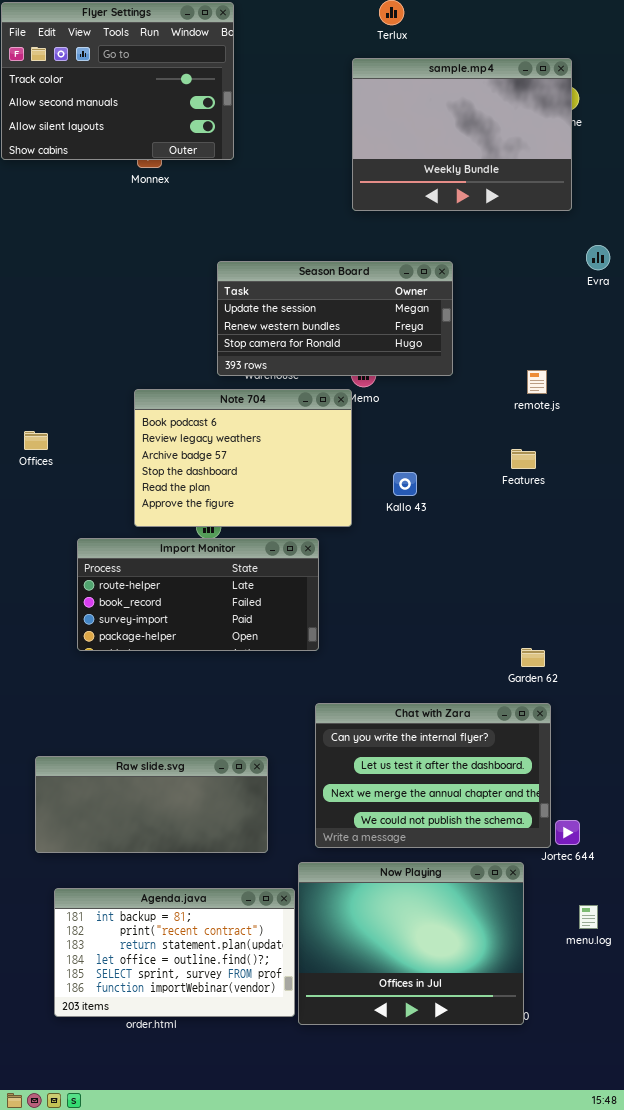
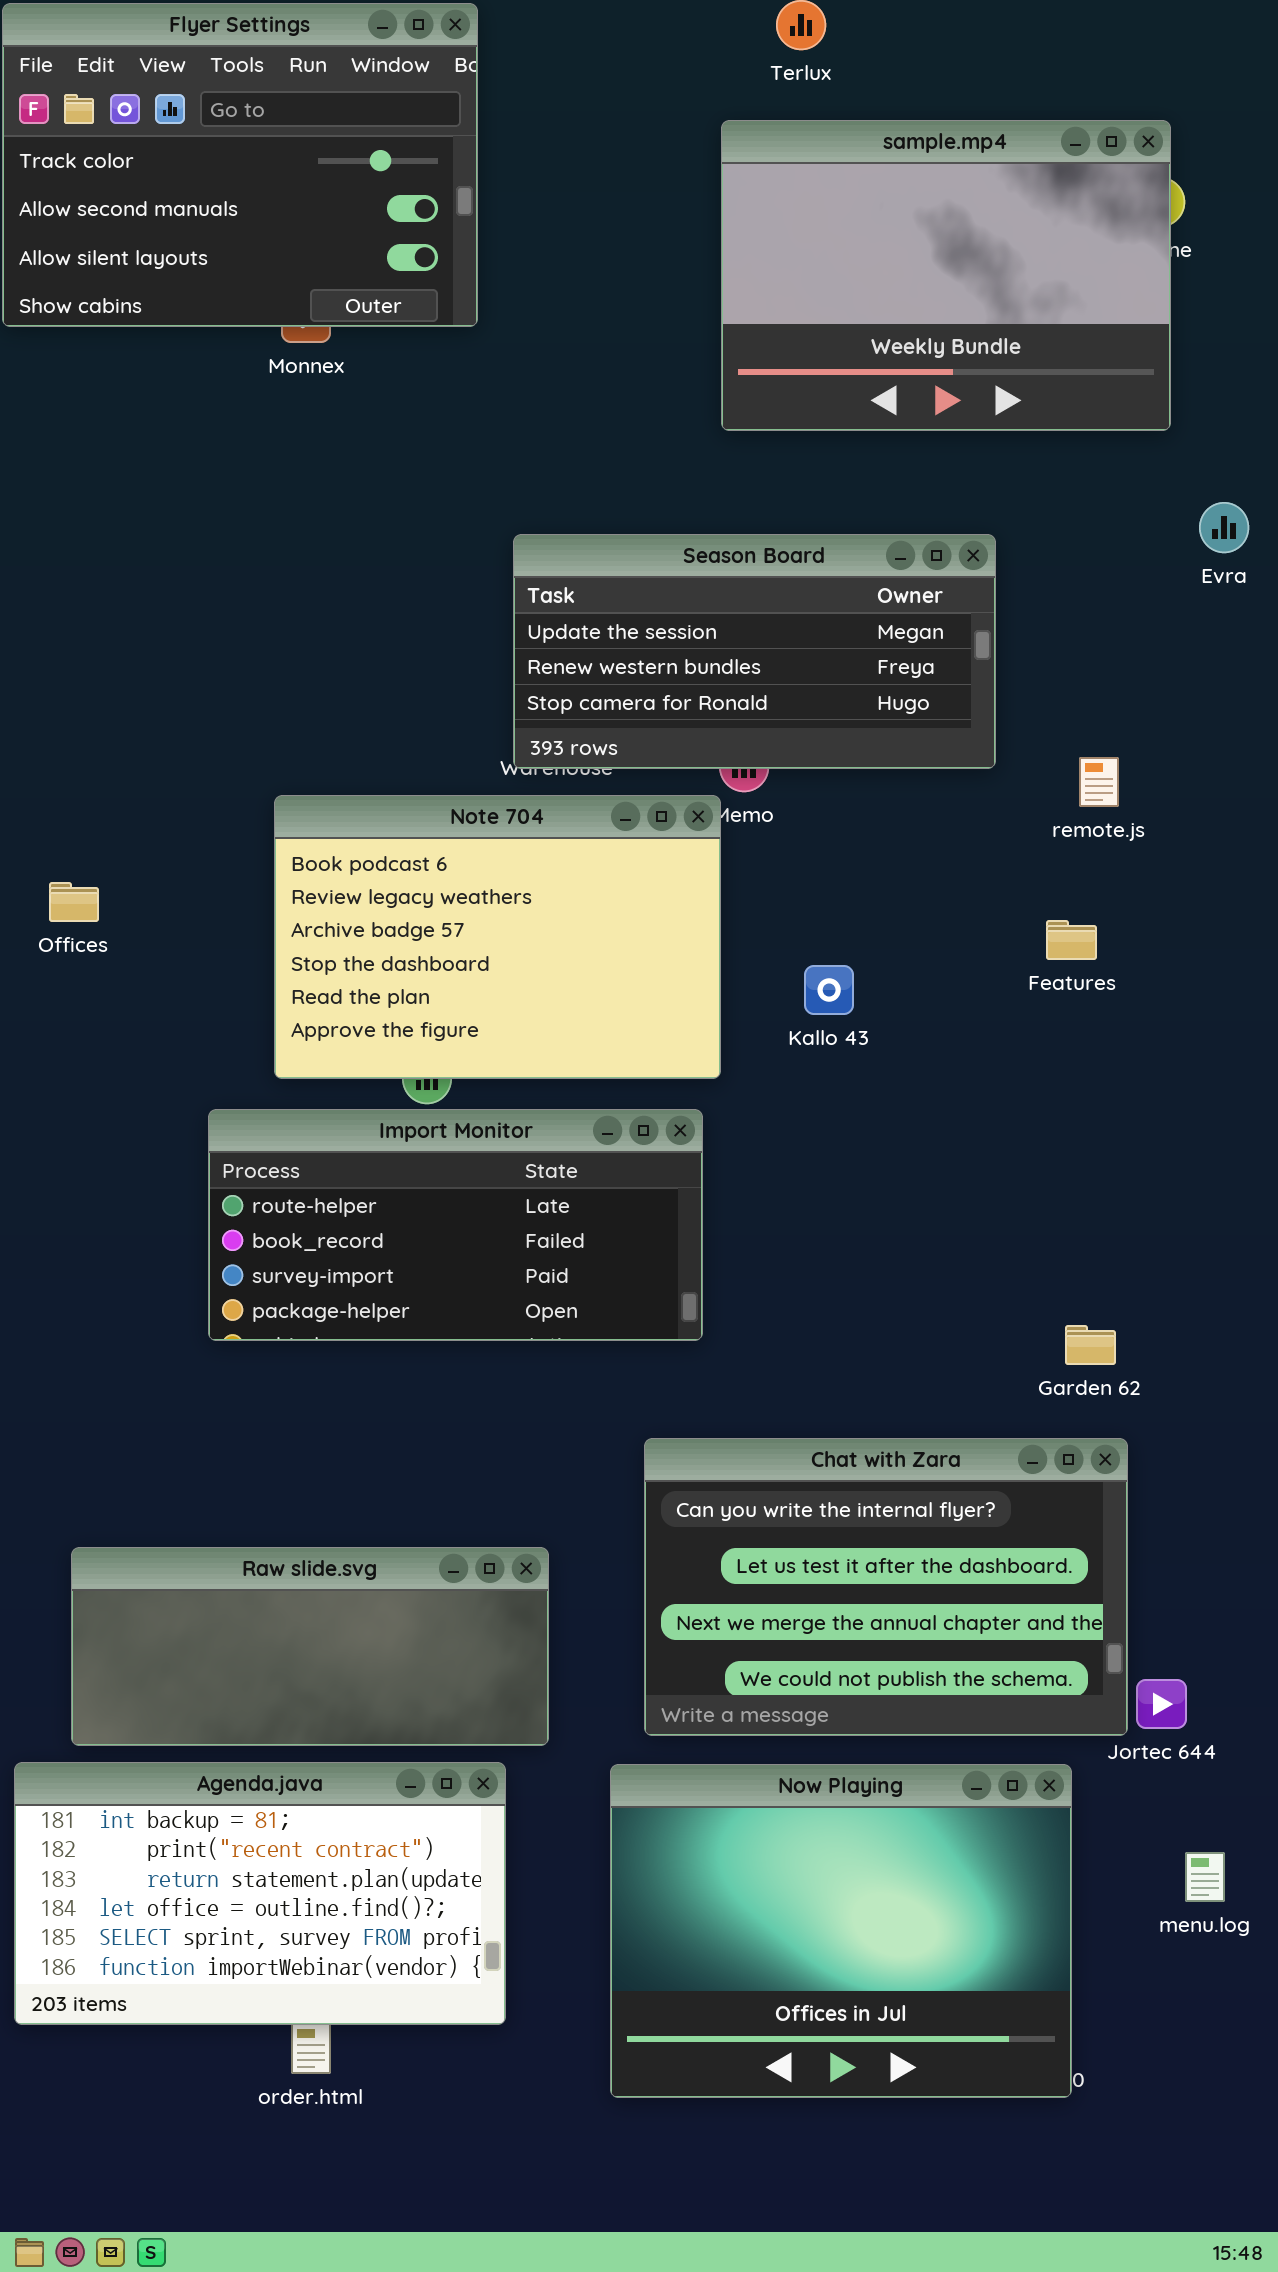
Season Board: [217,261,453,376] -> [513,534,996,769], moved
Import Monitor: [77,538,319,651] -> [208,1109,703,1341], moved
Agenda.java: [54,888,295,1017] -> [14,1762,506,2025], moved

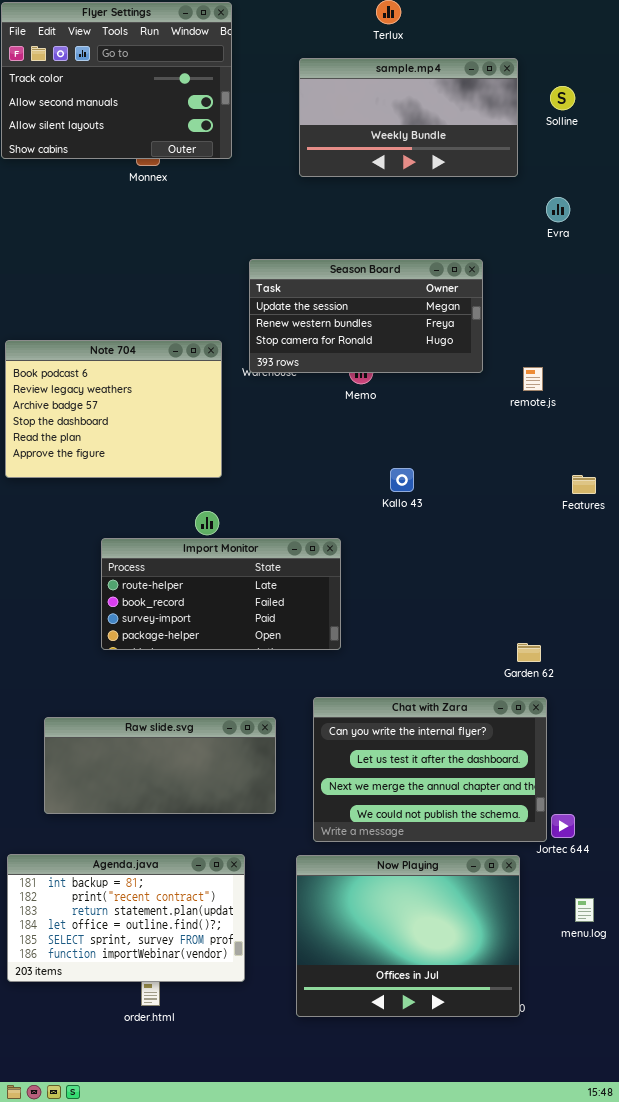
sample.mp4: [721,120,1171,431] -> [299,58,518,177], moved, resized
Evra: [1199,502,1249,553] -> [546,197,570,222], moved
Note 704: [274,795,721,1079] -> [5,340,222,478], moved
Features: [1046,920,1097,960] -> [572,475,596,494], moved
Raw slide.svg: [71,1547,549,1746] -> [44,717,276,814], moved

